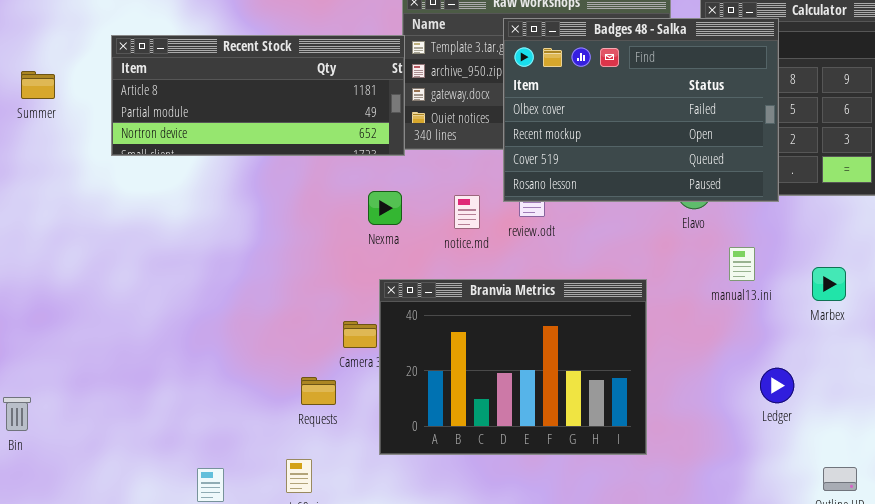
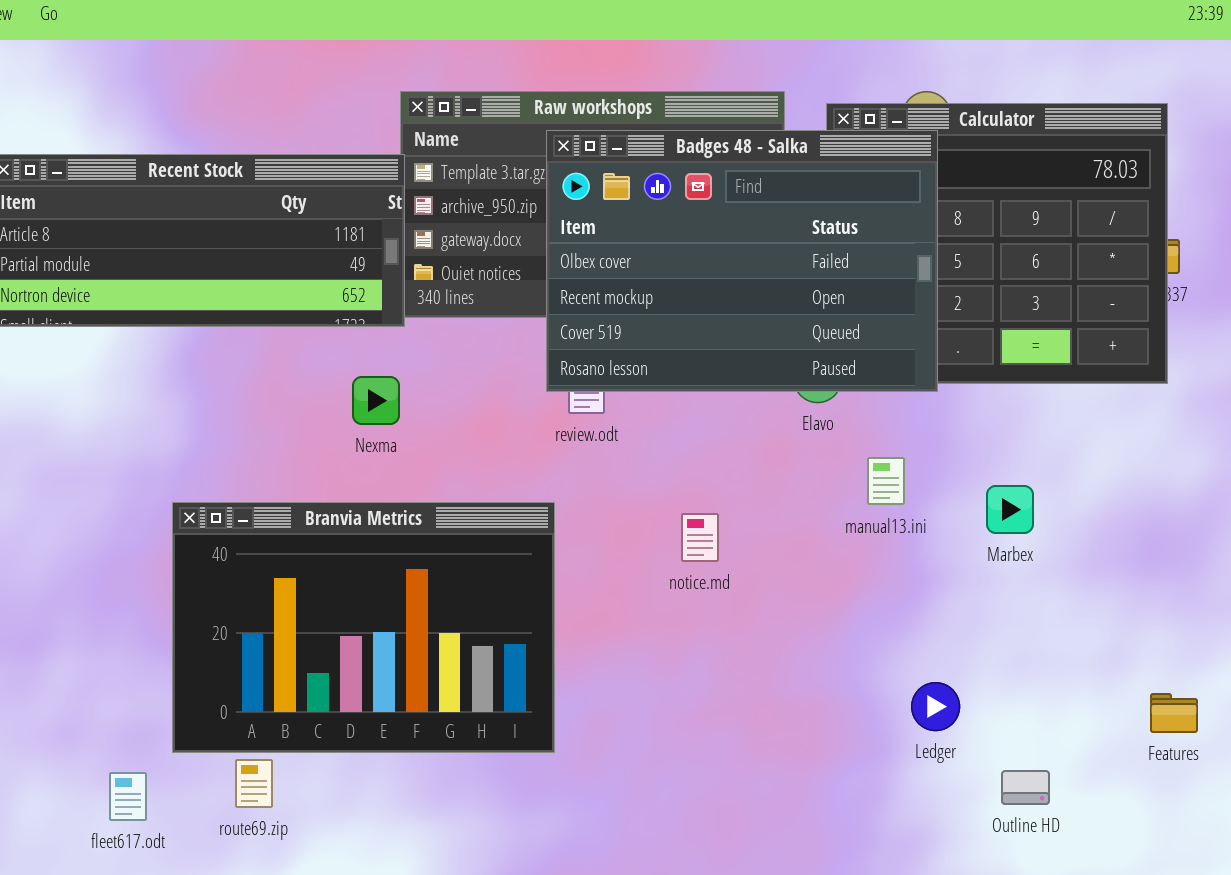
notice.md: [454,195,480,229] -> [681,513,719,562], moved
Branvia Metrics: [379,279,647,455] -> [172,502,555,753], moved
Ledger: [760,368,794,403] -> [911,682,960,731], moved

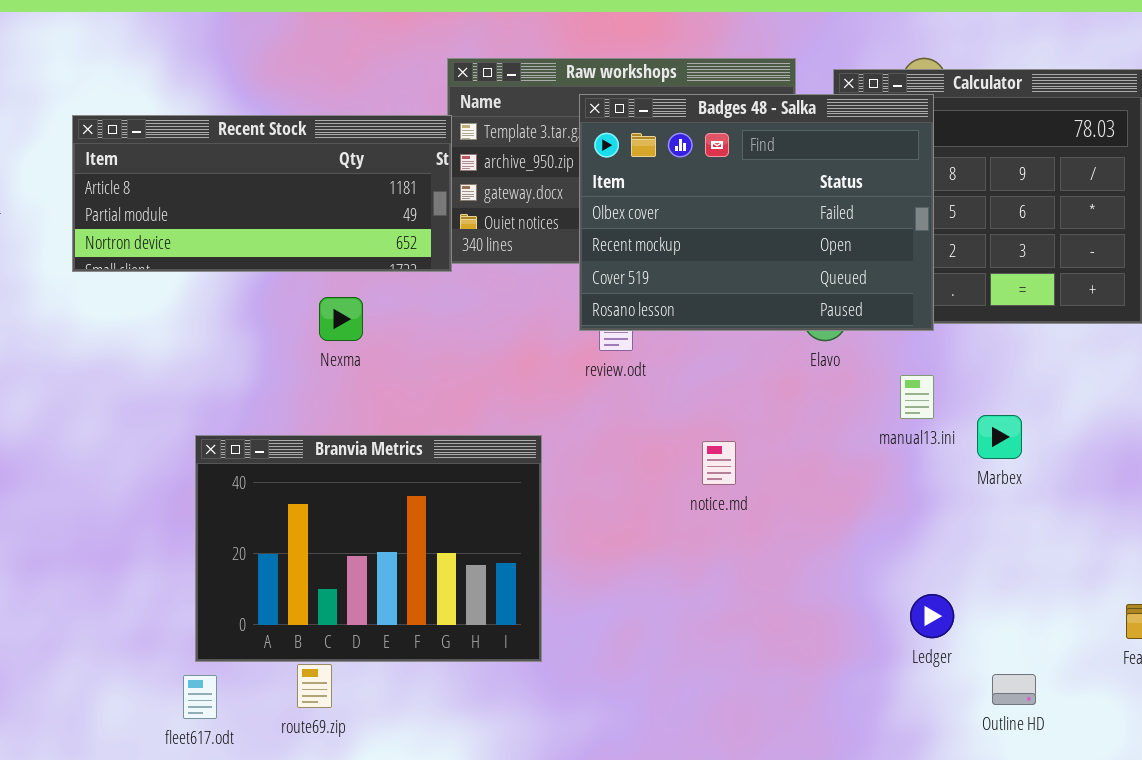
Nexma: [352,376,400,425] -> [319,297,363,341], moved
manual13.ini: [867,457,905,505] -> [900,375,934,419], moved
Branvia Metrics: [172,502,555,753] -> [195,435,542,662], moved

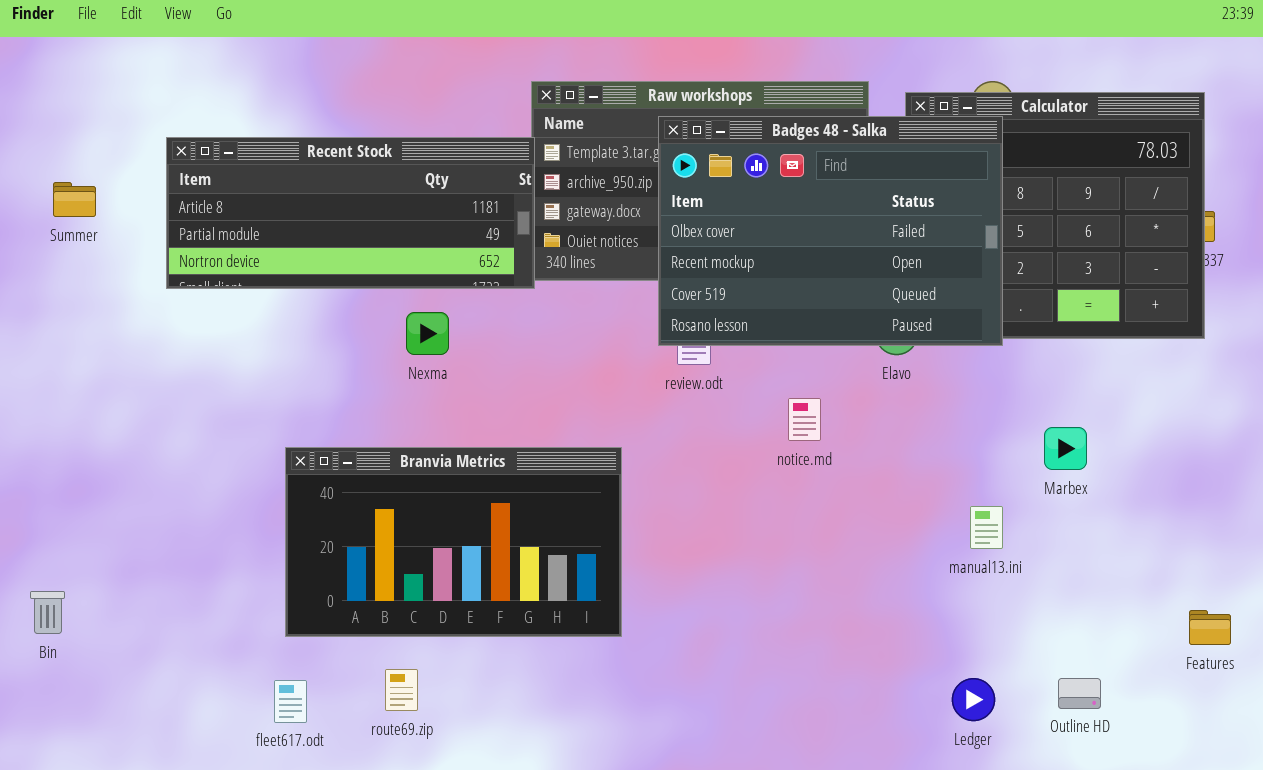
manual13.ini: [900,375,934,419] -> [970,506,1003,549], moved
Branvia Metrics: [195,435,542,662] -> [285,447,622,637], resized
notice.md: [702,441,736,485] -> [788,398,821,441], moved
Ledger: [910,594,954,638] -> [952,678,995,721], moved

